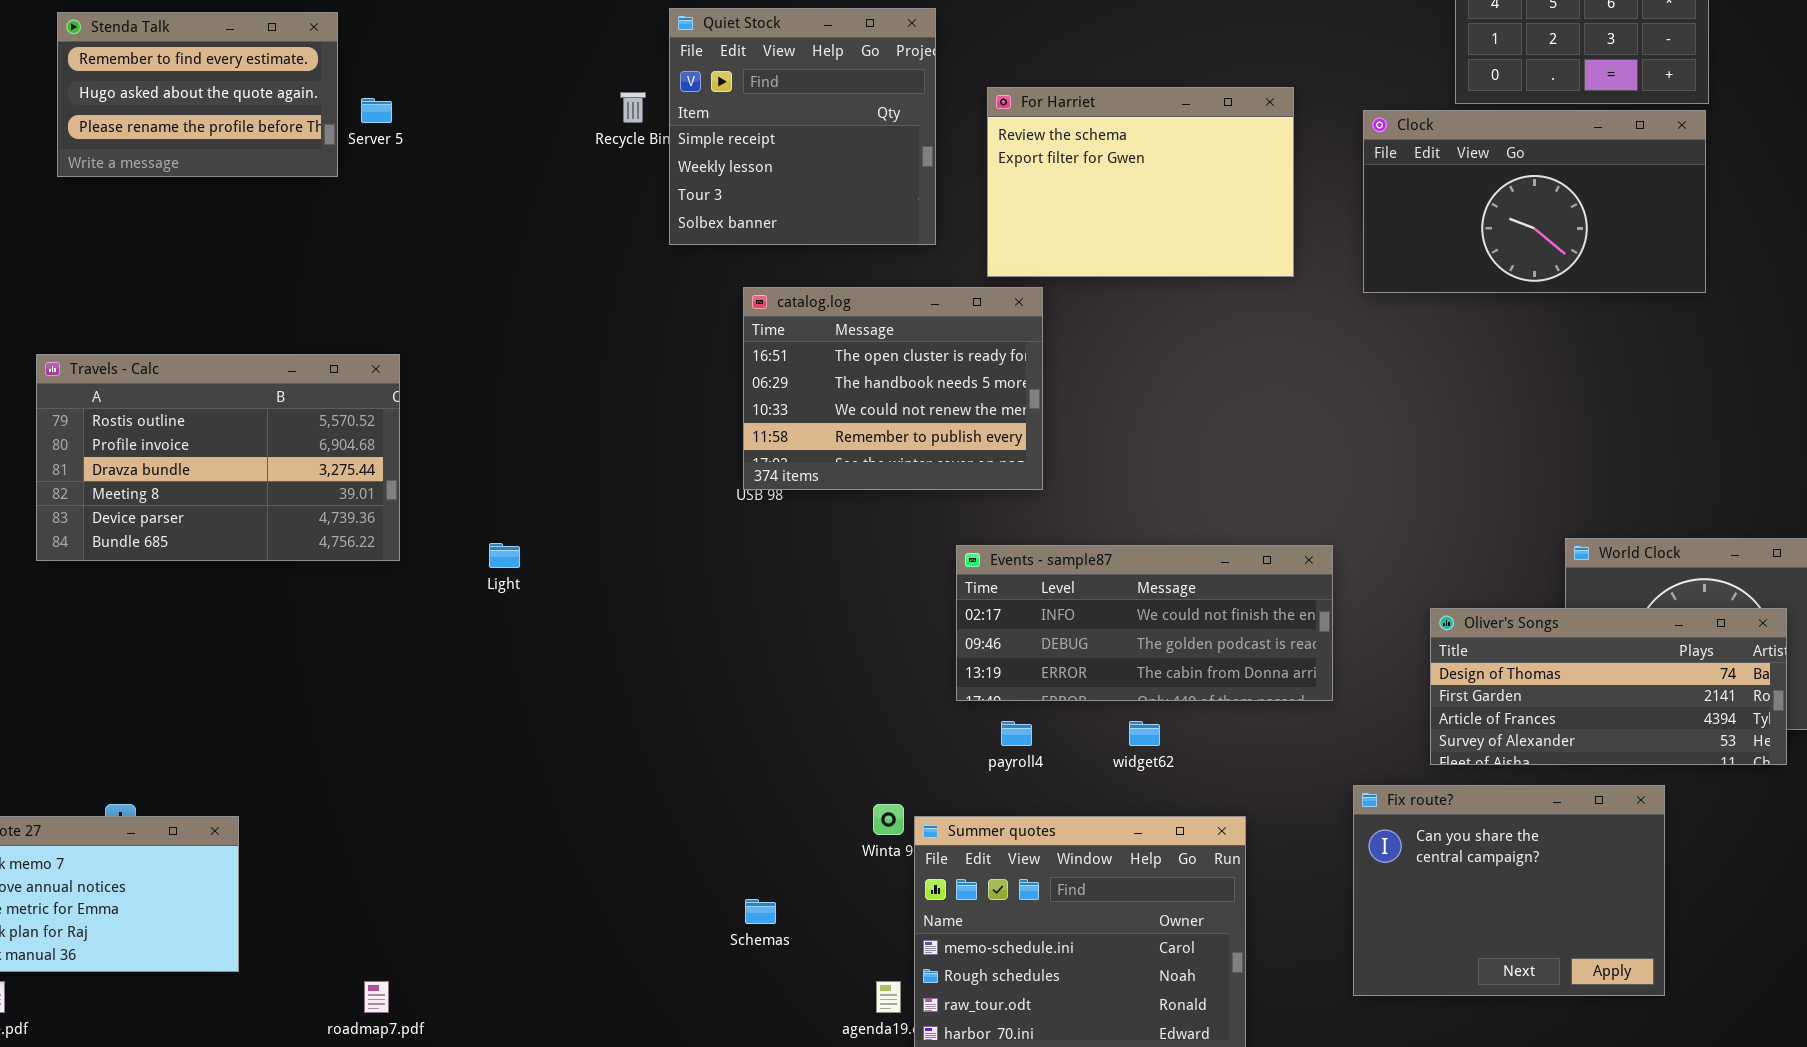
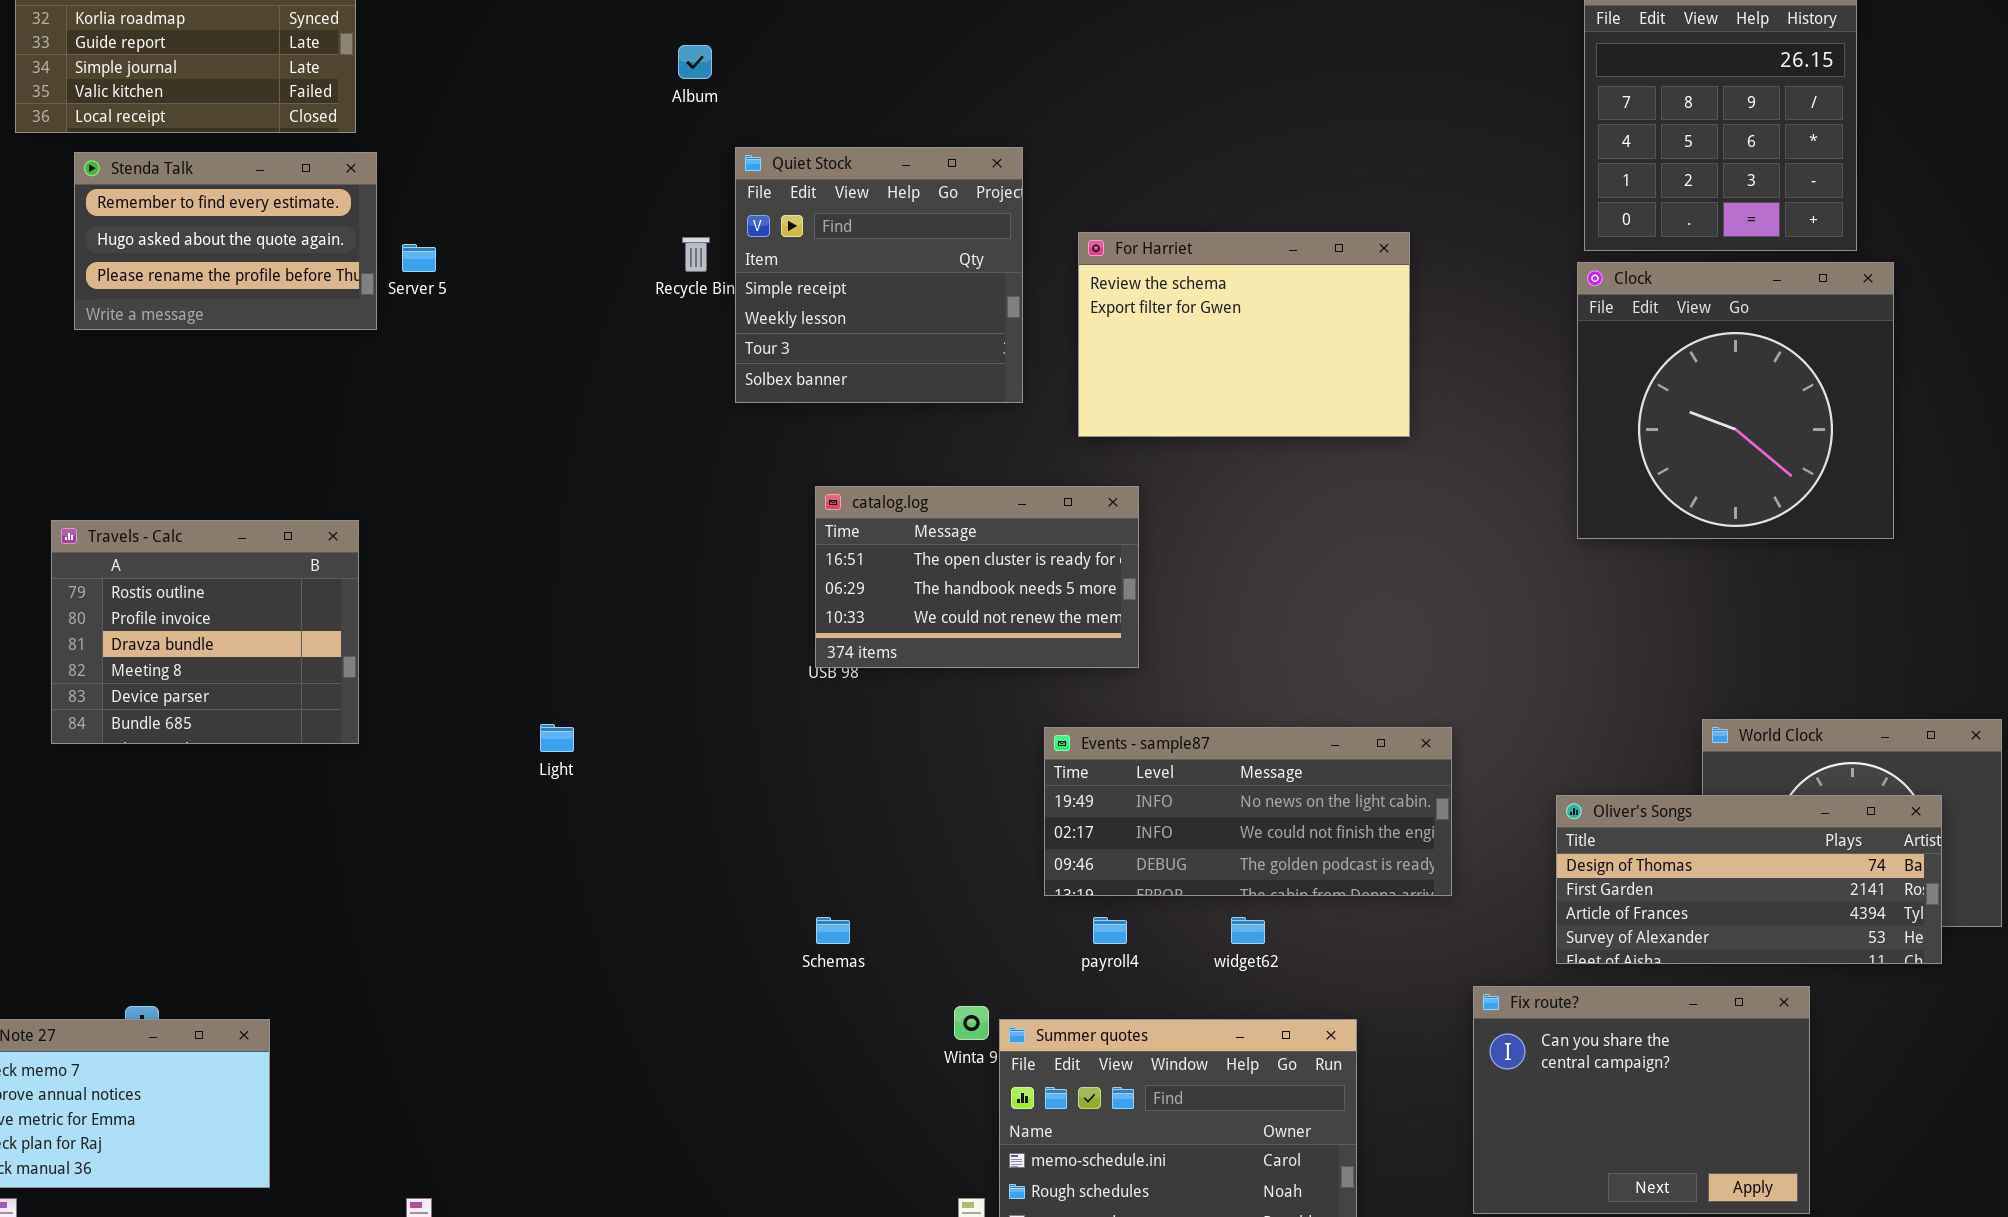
Clock: [1363,110,1706,293] -> [1577,262,1894,539], moved, resized
catalog.log: [743,287,1043,490] -> [815,486,1139,668], resized
Travels - Calc: [36,354,400,561] -> [51,520,359,744], resized
Events - sample87: [956,545,1333,701] -> [1044,727,1452,896], scrolled up 1 row
Schemas: [745,899,776,924] -> [816,917,850,944], moved

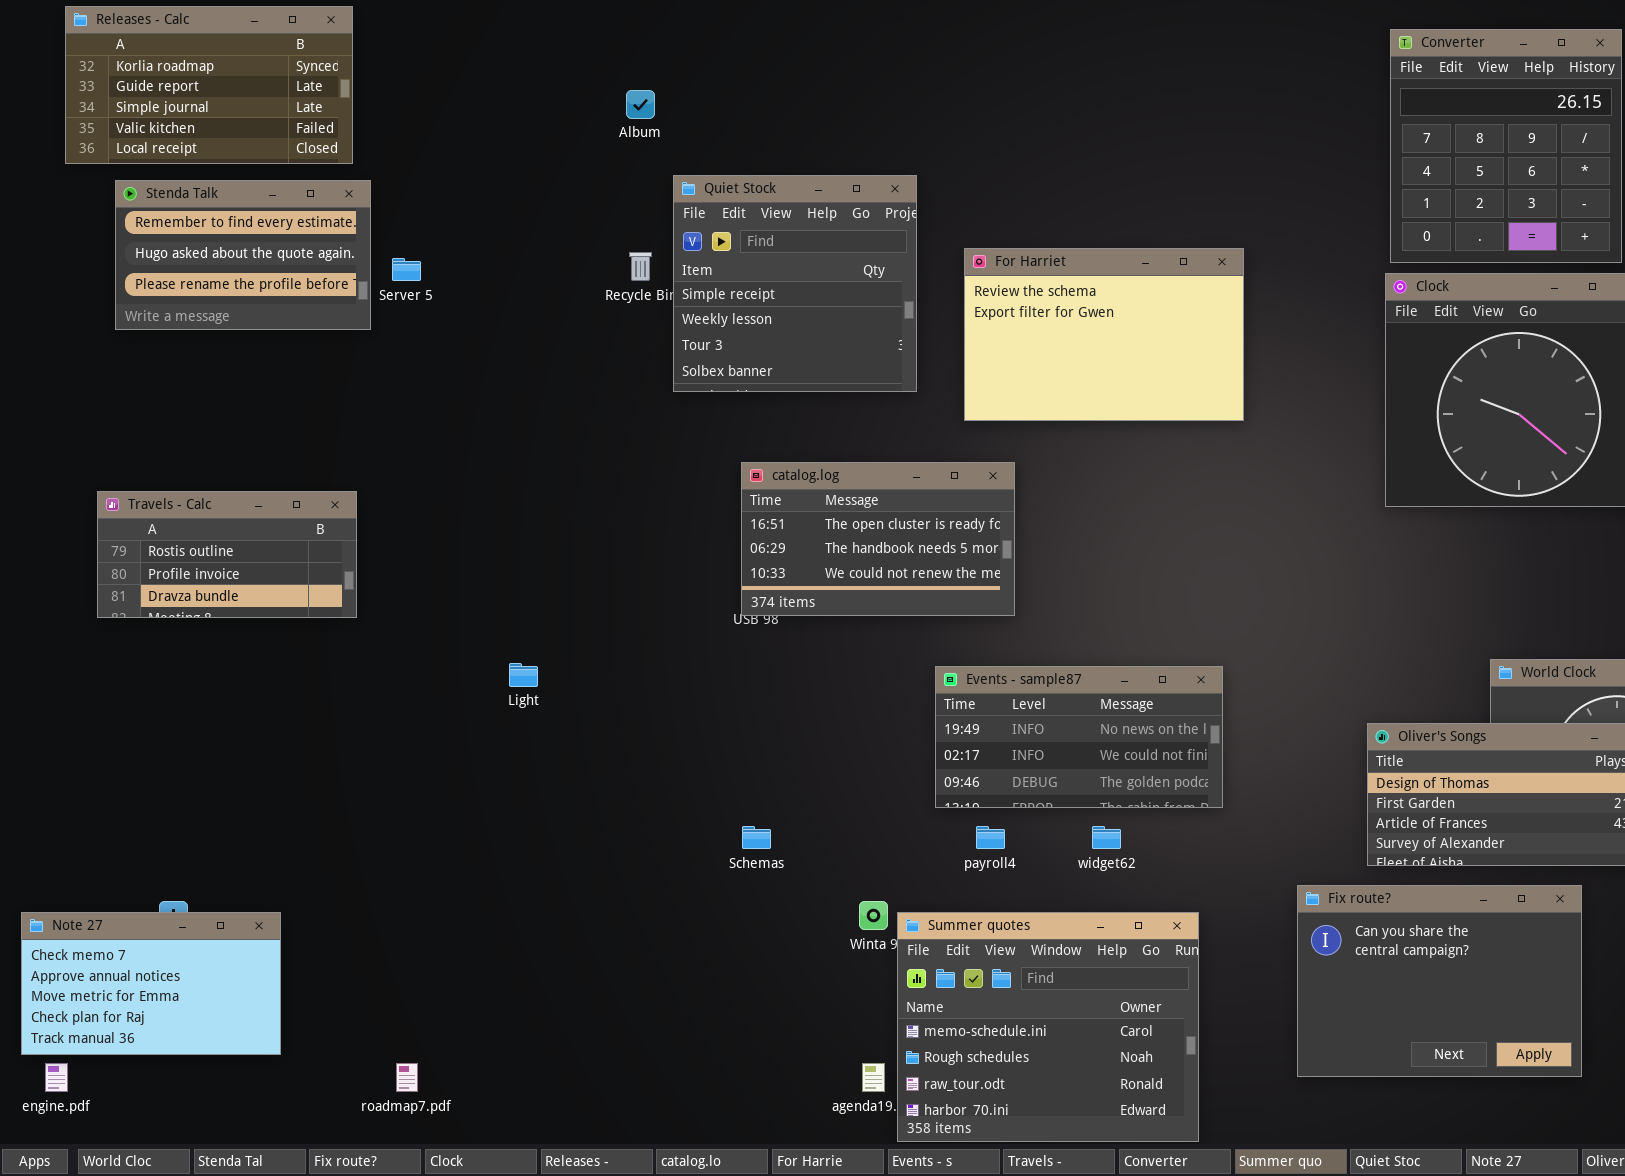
Travels - Calc: [51,520,359,744] -> [97,491,357,618], resized
Events - sample87: [1044,727,1452,896] -> [935,666,1223,808], resized

